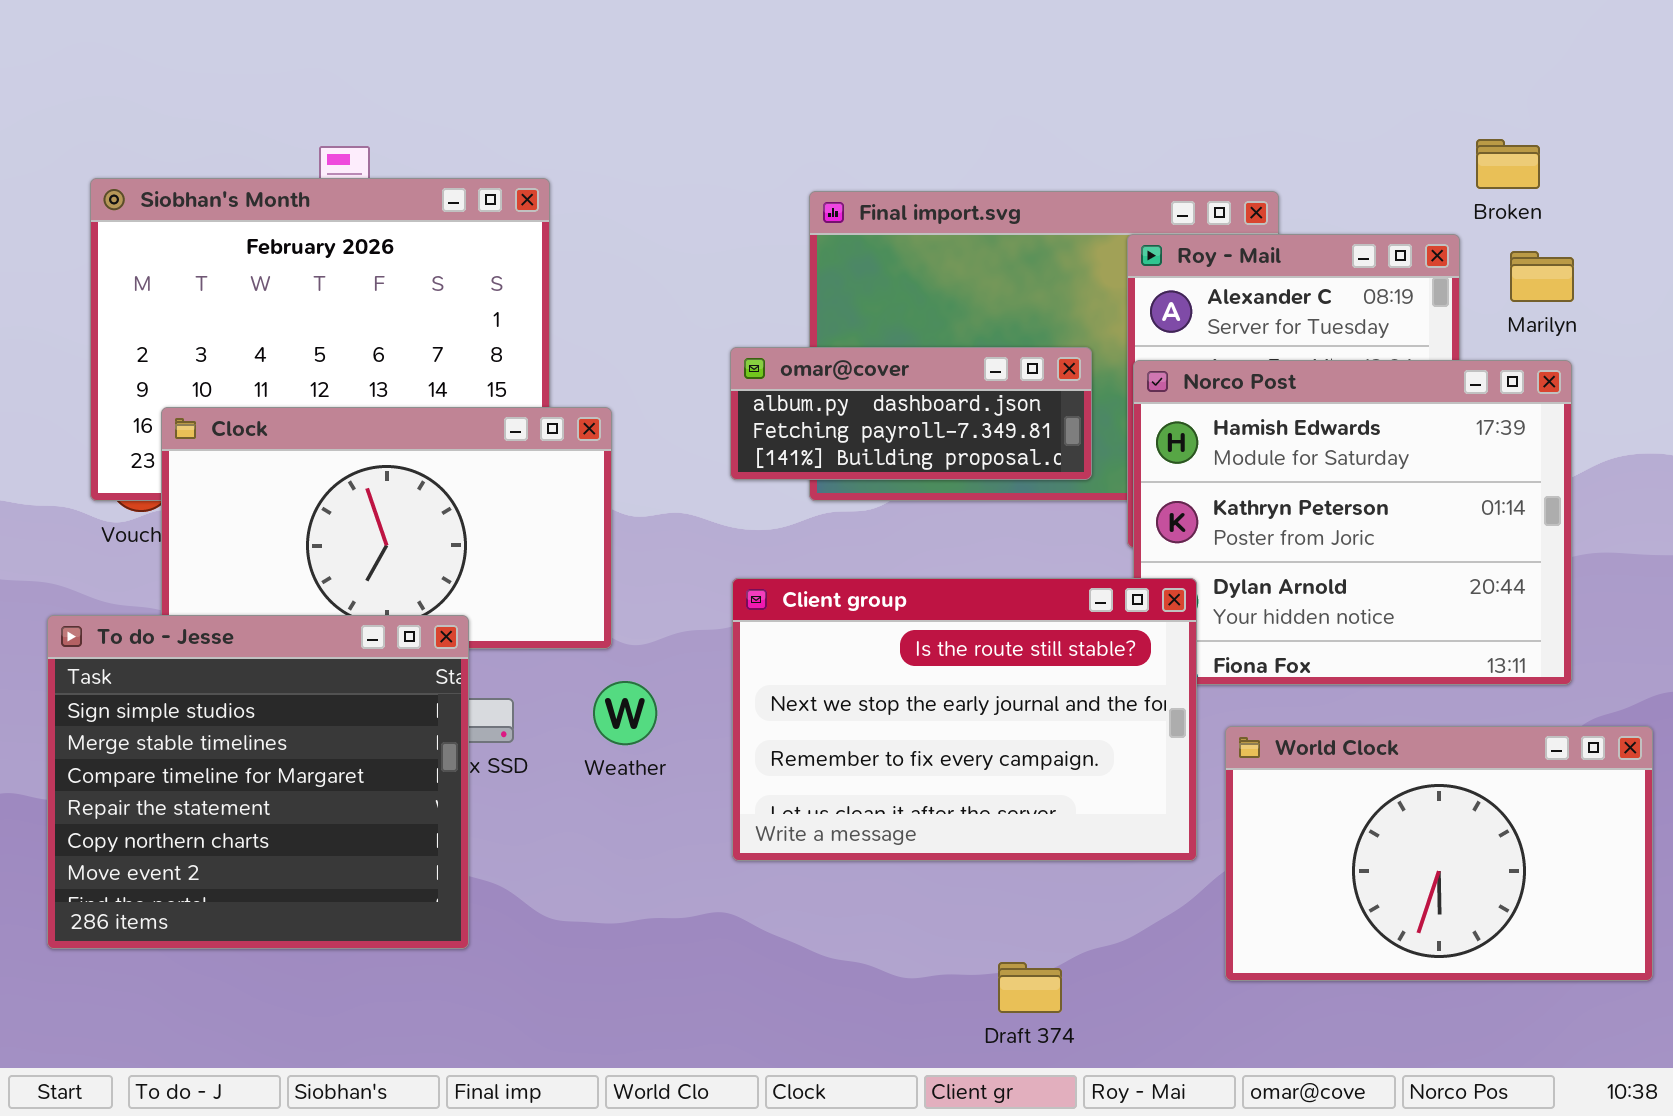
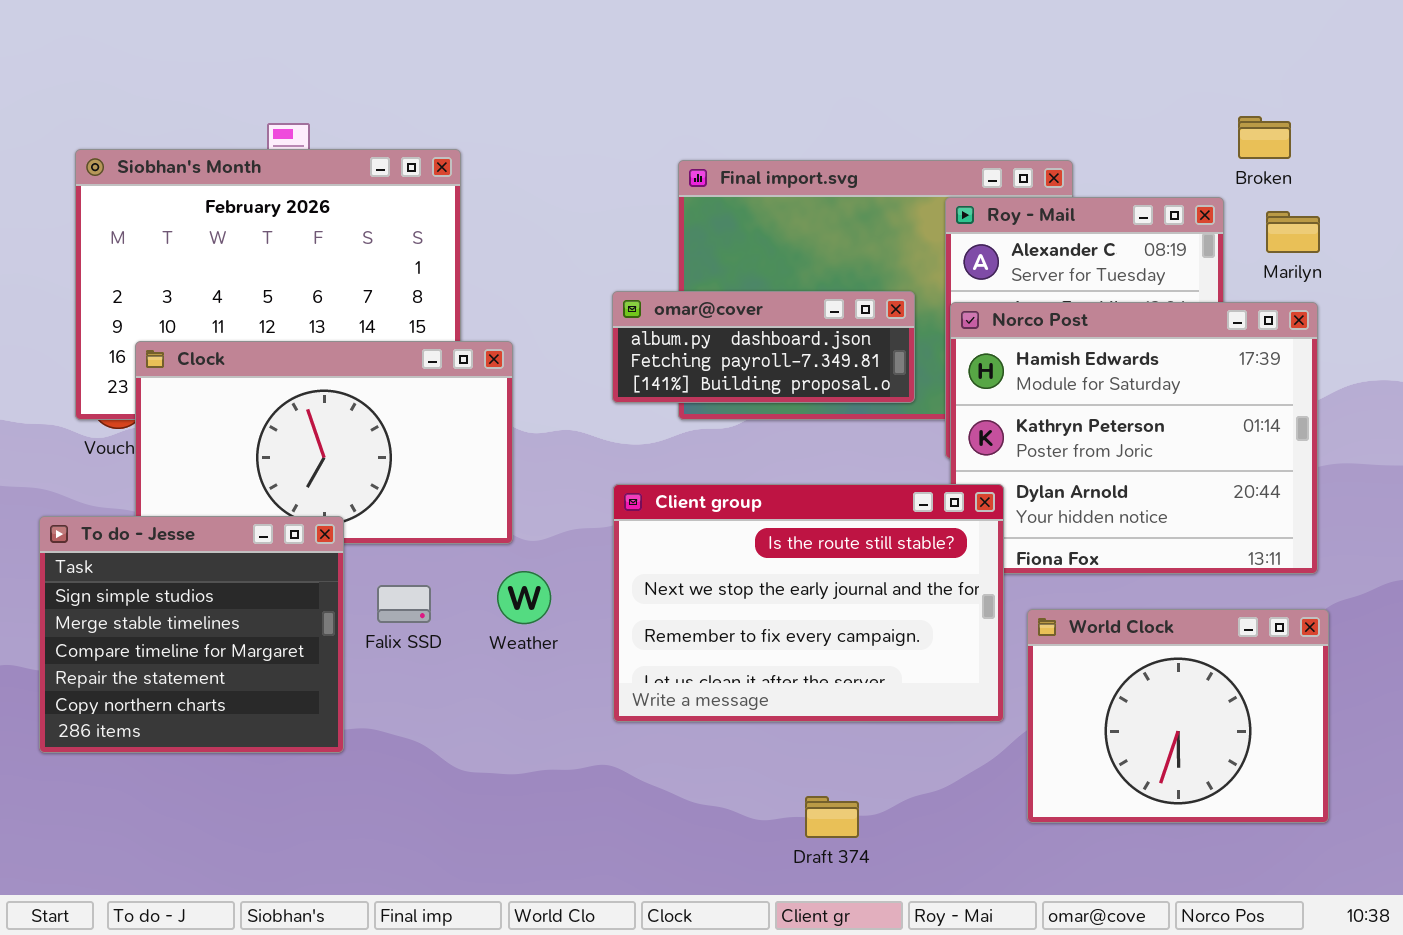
To do - Jesse: [47,615,469,949] -> [39,516,344,753], resized
World Clock: [1225,726,1653,981] -> [1027,609,1329,823], resized
Draft 374: [998,962,1062,1013] -> [805,796,859,838], moved

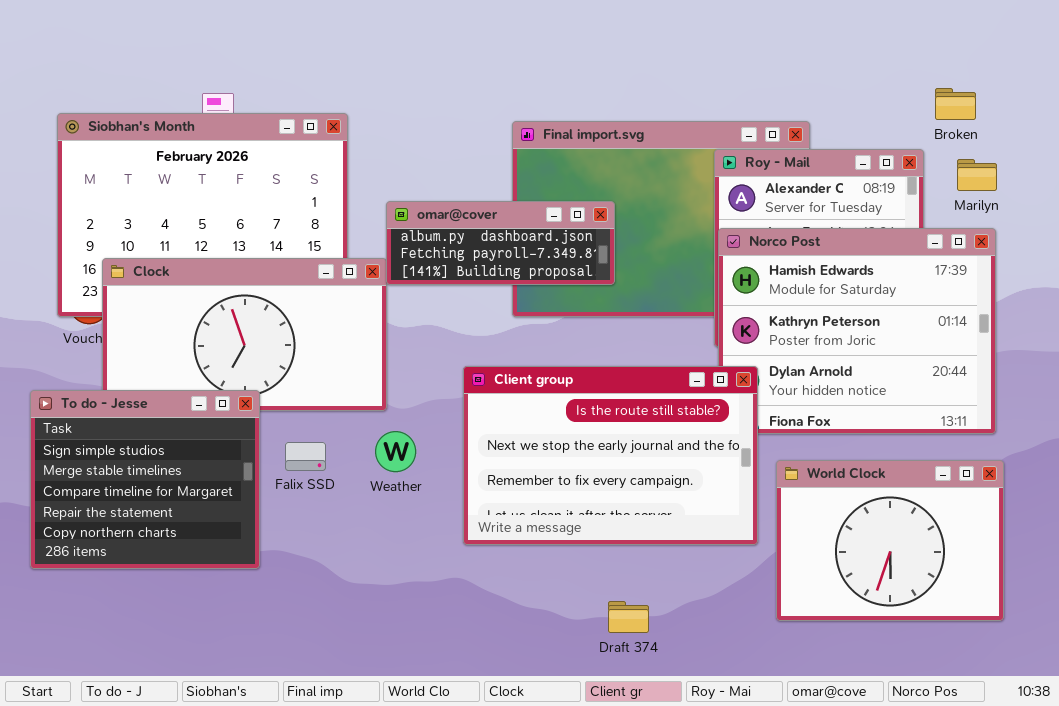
omar@cover: [612,291,915,403] -> [386,201,615,285], moved

